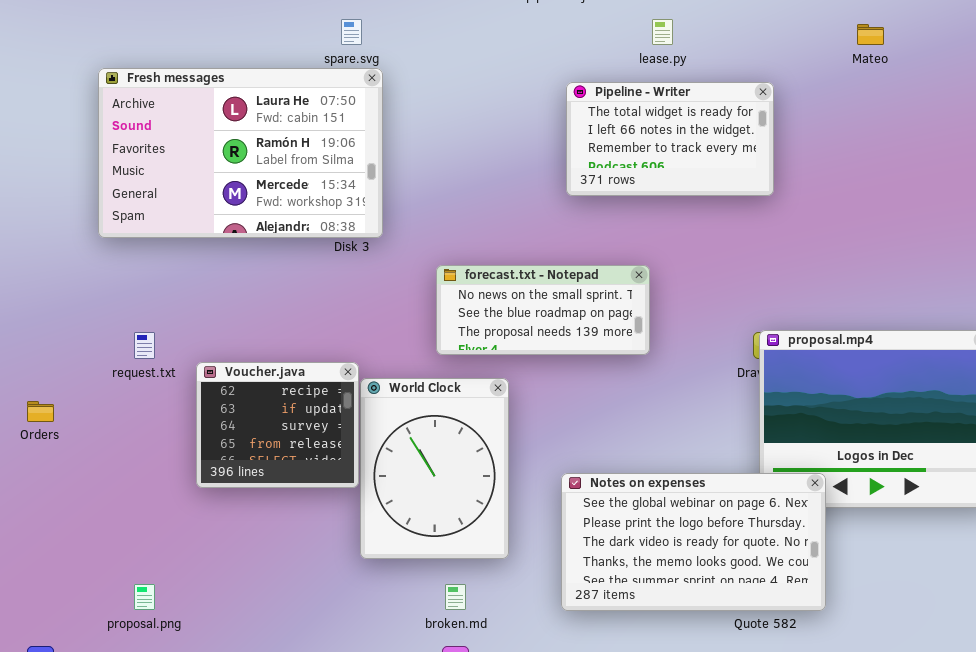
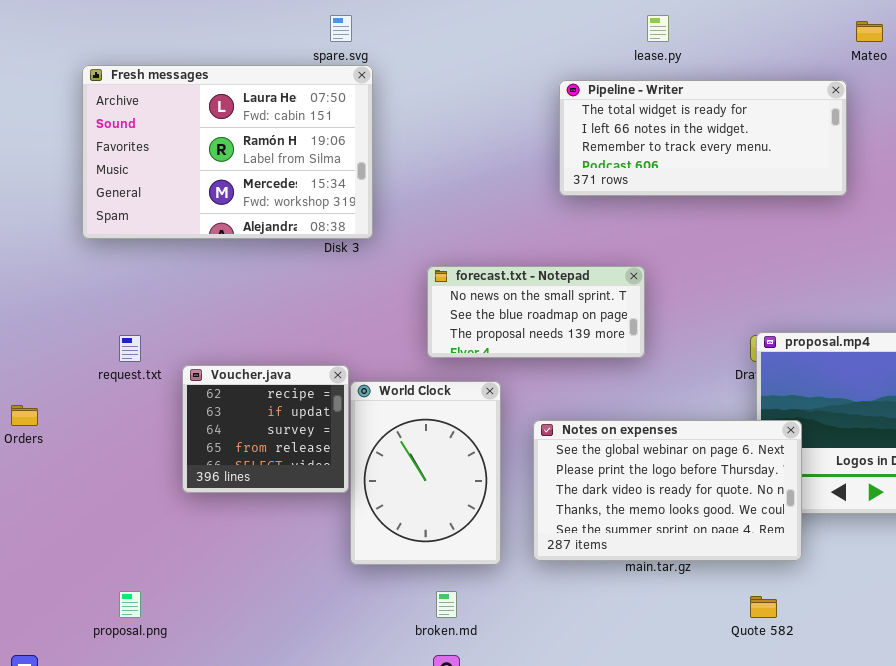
Pipeline - Writer: [566,82,774,196] -> [559,80,847,196], resized
Notes on expenses: [561,473,826,611] -> [533,420,802,561], moved

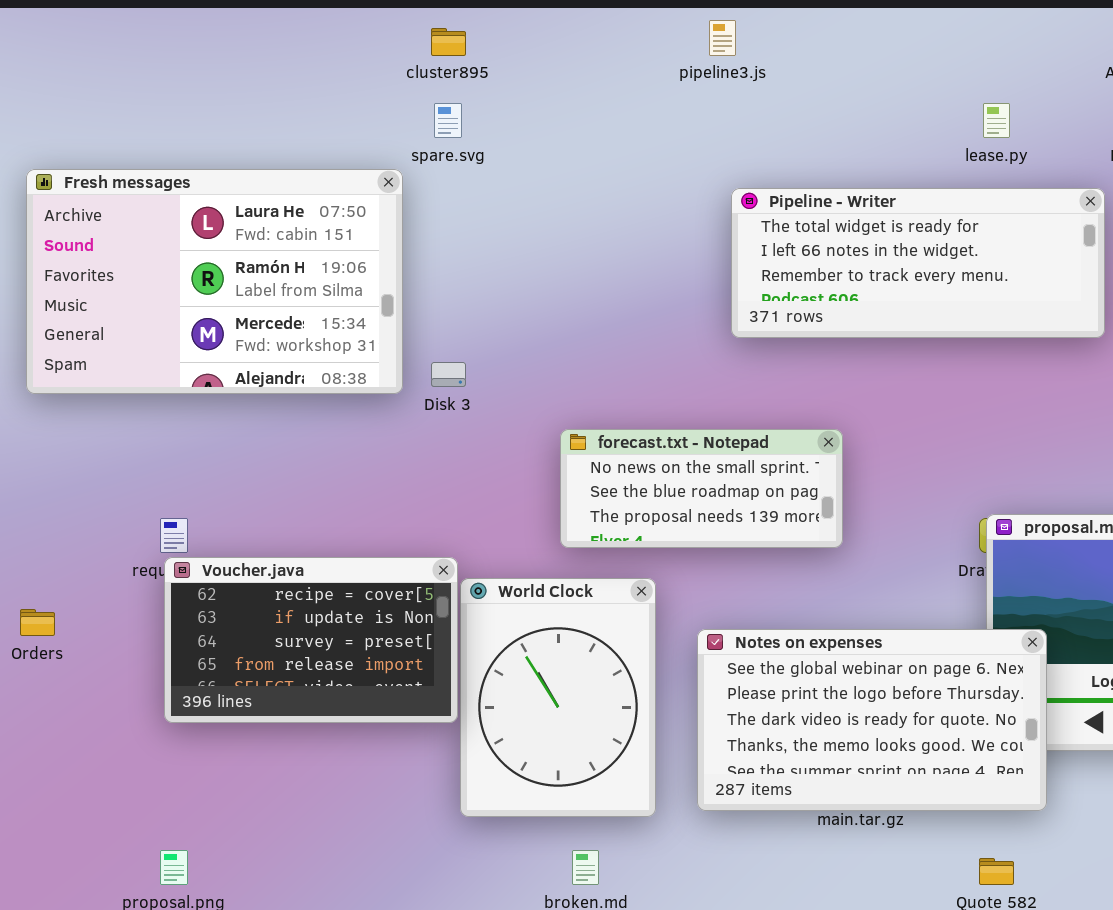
lease.py: [647,15,669,42] -> [983,103,1010,138], moved
Fresh messages: [82,65,373,239] -> [26,169,403,394], moved
Voucher.java: [182,365,349,493] -> [164,557,458,723], resized

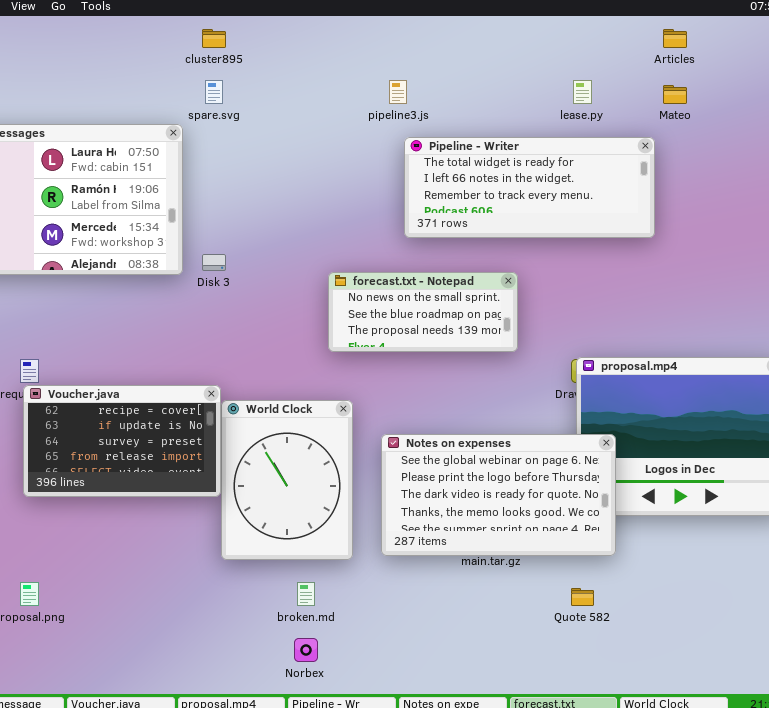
pipeline3.js: [709,20,736,56] -> [389,80,407,104], moved
forecast.txt - Notepad: [560,429,843,548] -> [328,272,518,352], moved

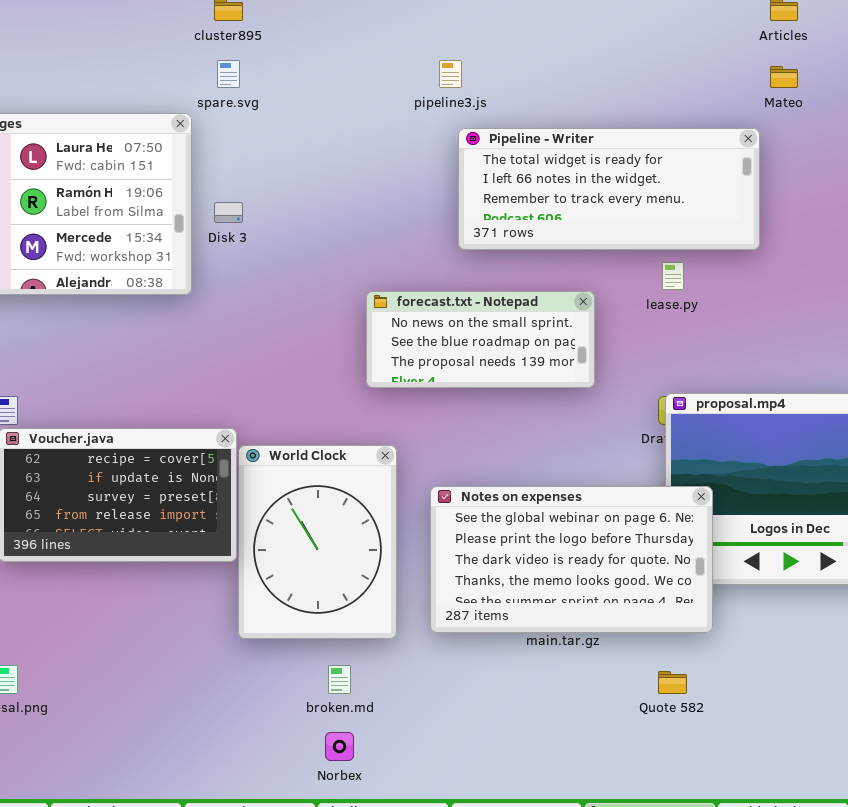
lease.py: [573,80,592,104] -> [662,262,684,290], moved
Disk 3: [202,254,226,271] -> [214,202,243,223], moved

